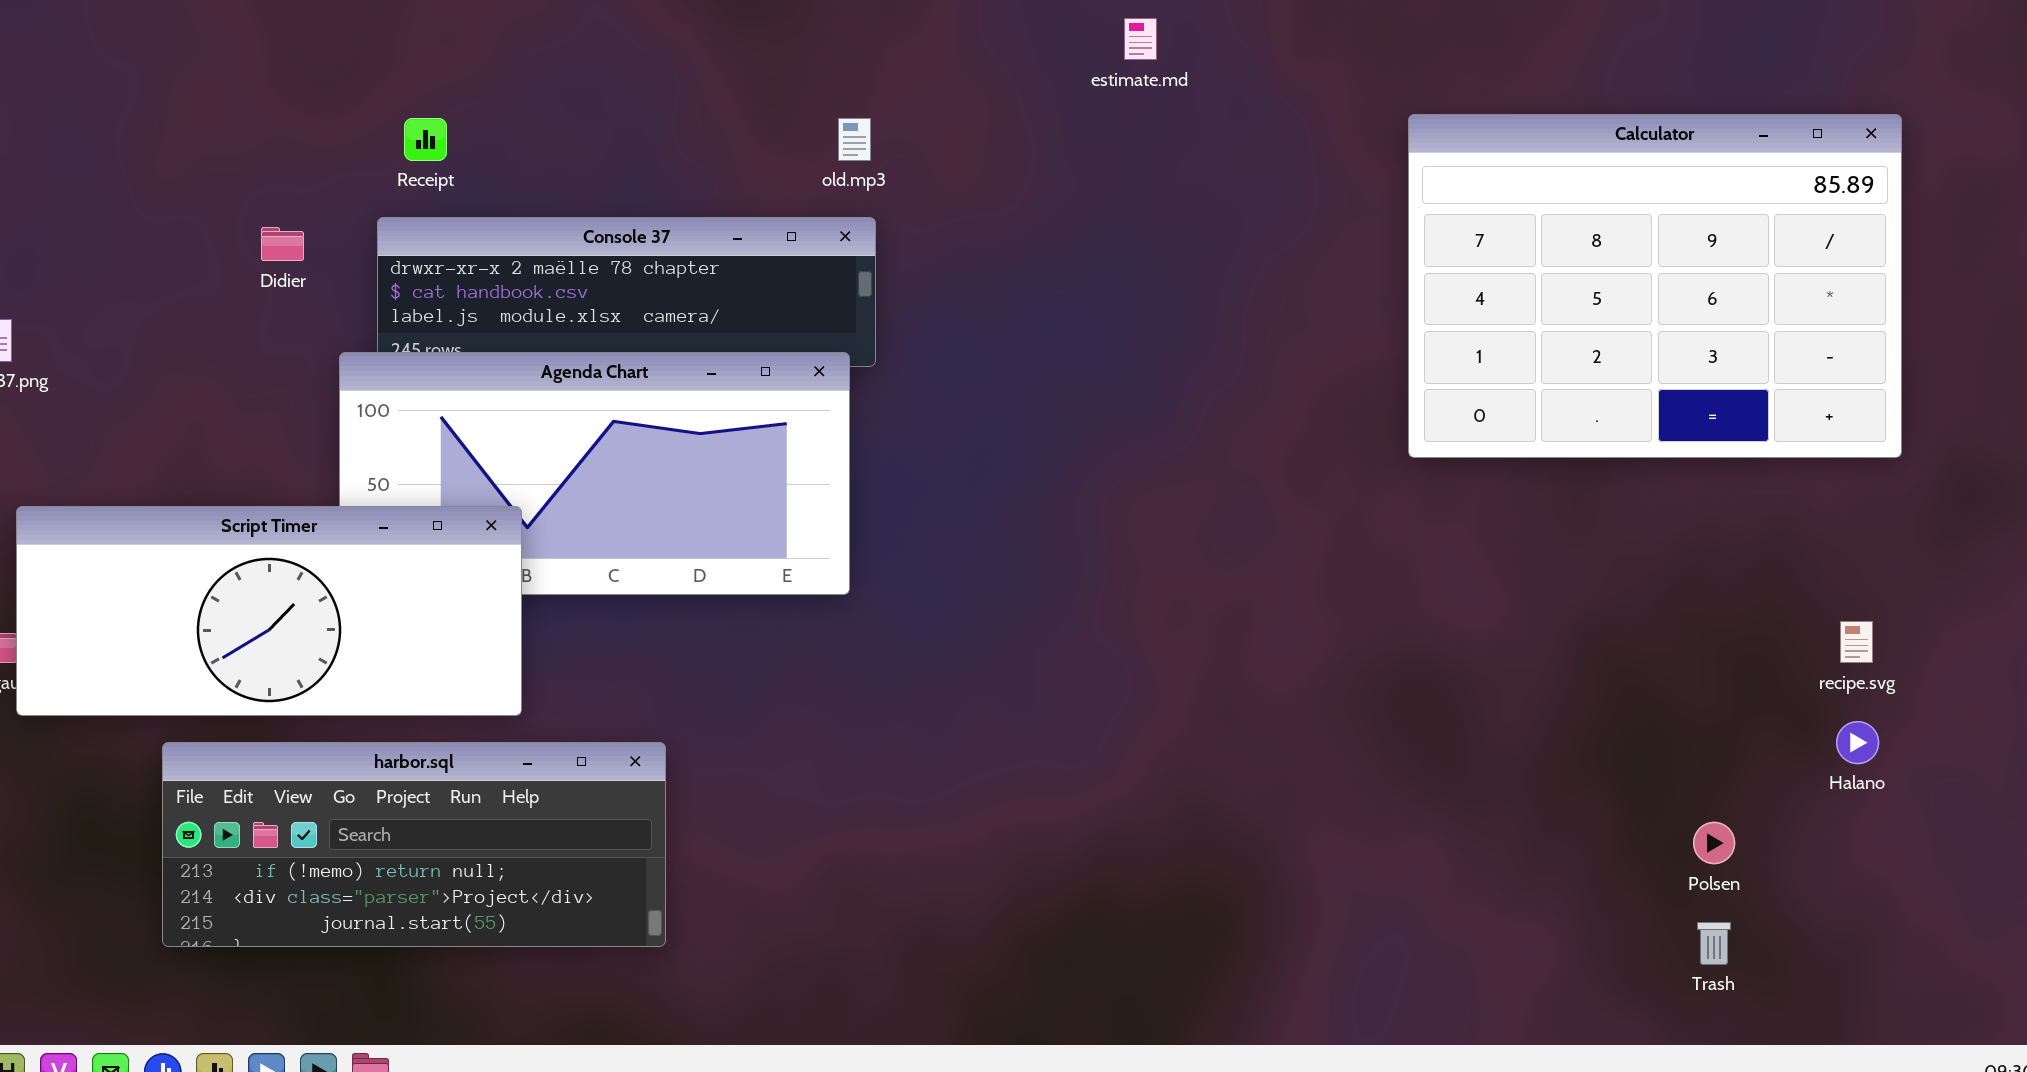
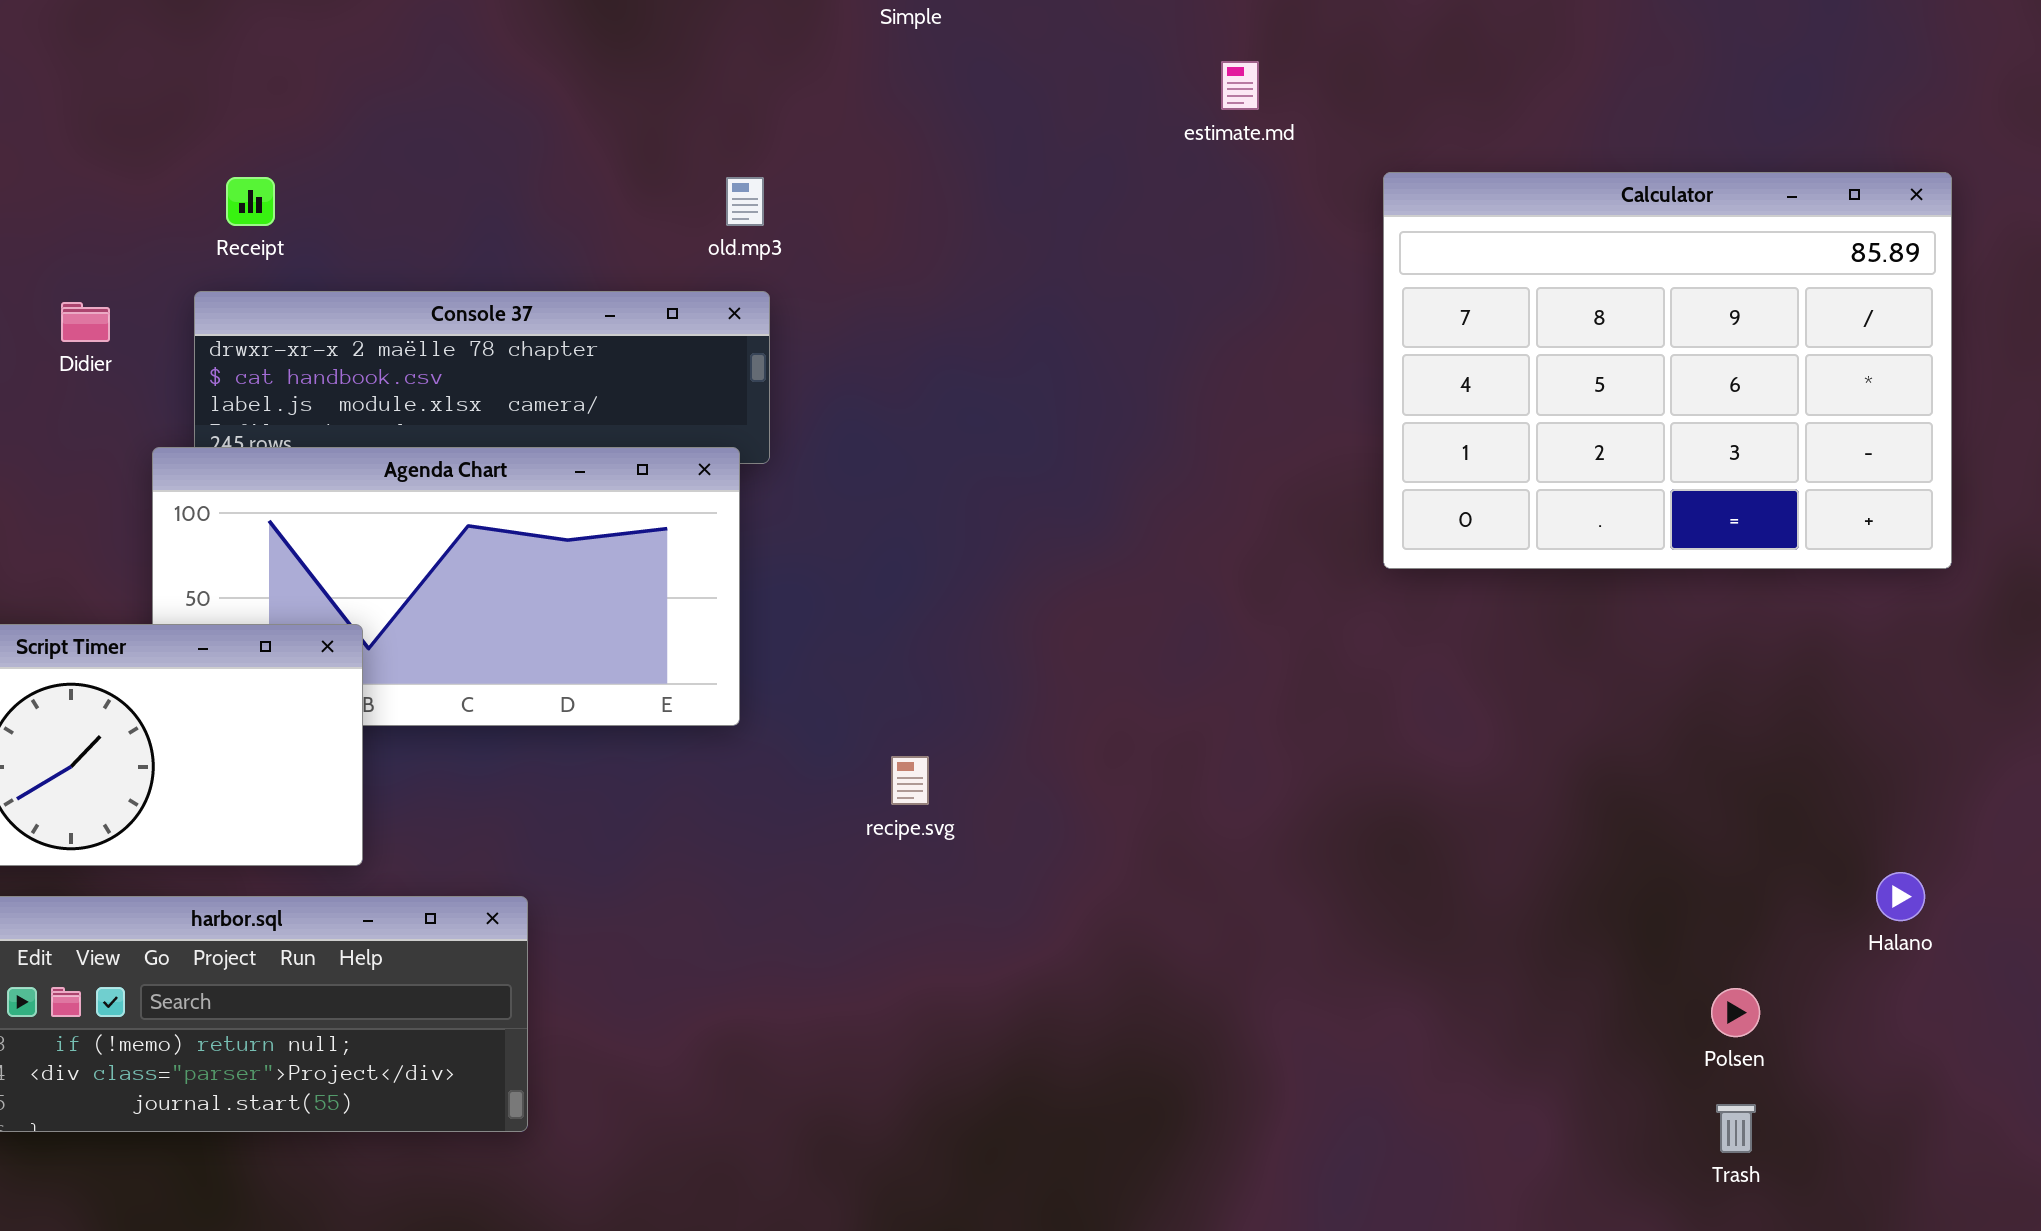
estimate.md: [1124,18,1157,60] -> [1221,61,1259,110], moved
recipe.svg: [1840,621,1873,663] -> [891,756,929,805], moved

